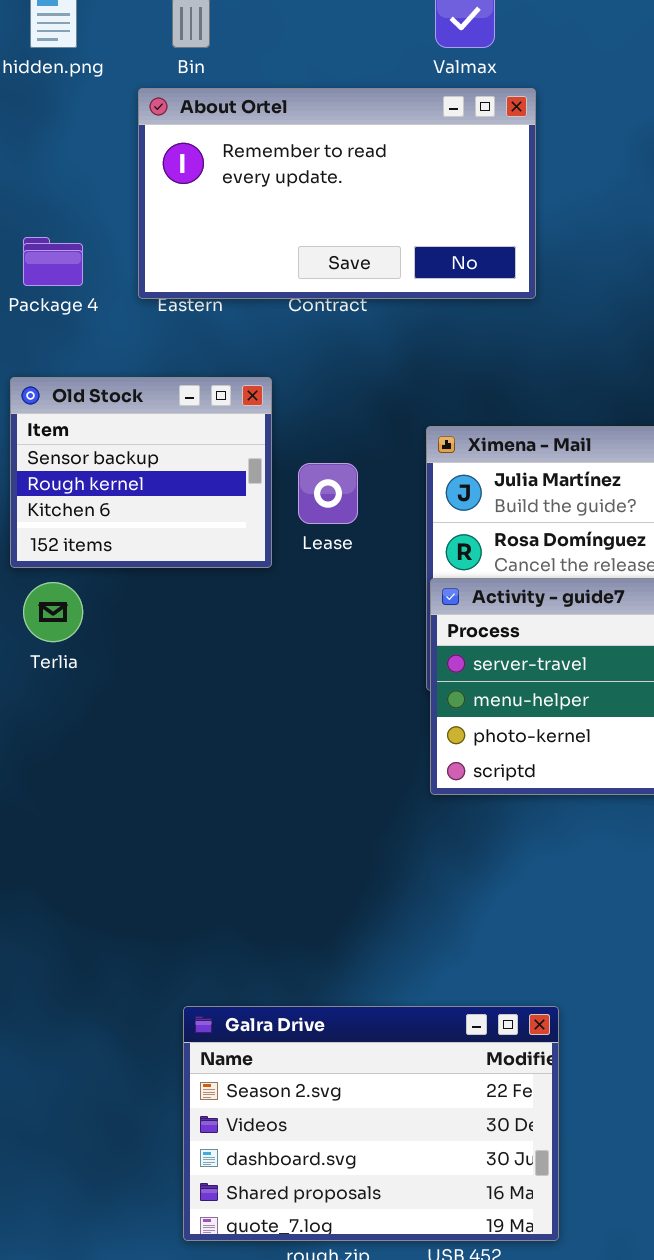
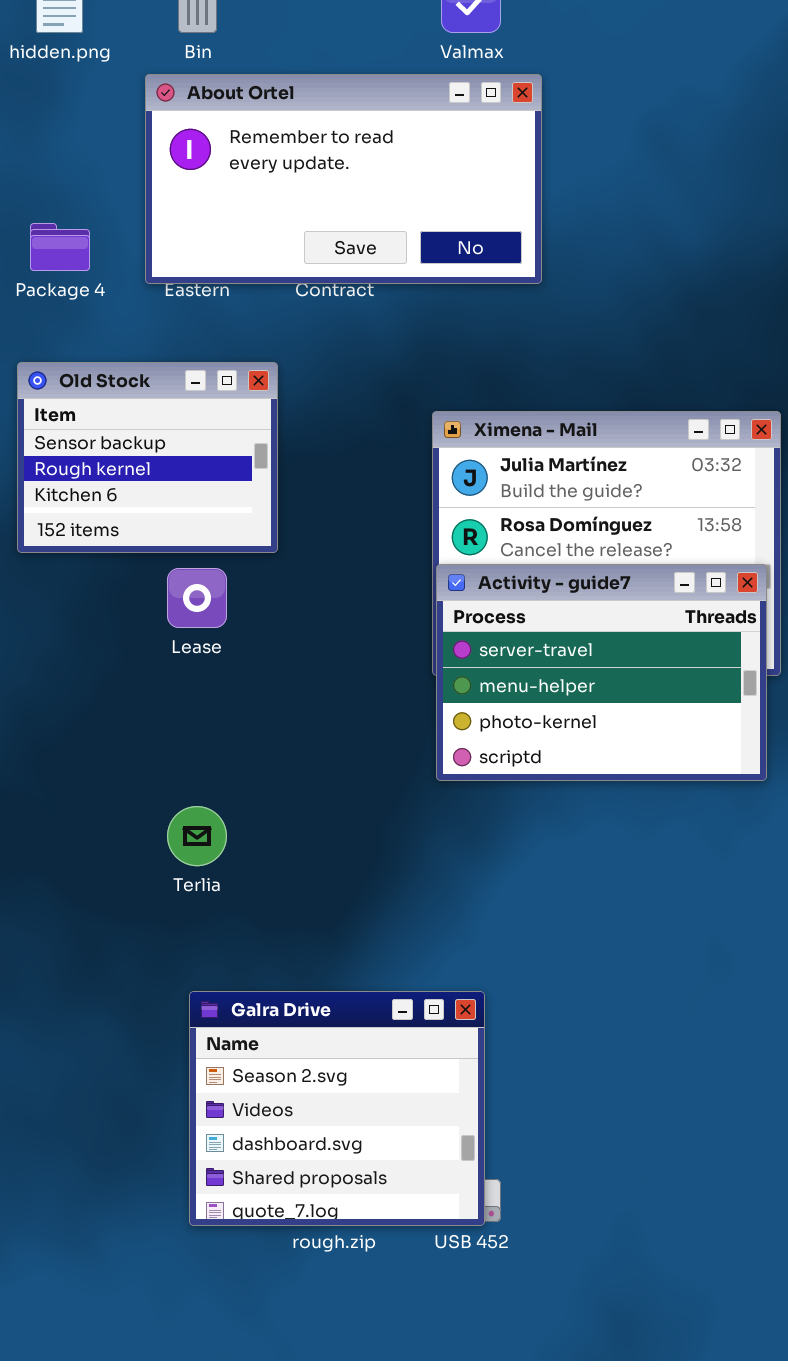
Lease: [298,463,358,524] -> [167,568,227,628], moved
Terlia: [23,582,83,642] -> [167,806,227,866], moved
Galra Drive: [183,1006,559,1241] -> [189,991,485,1226], resized

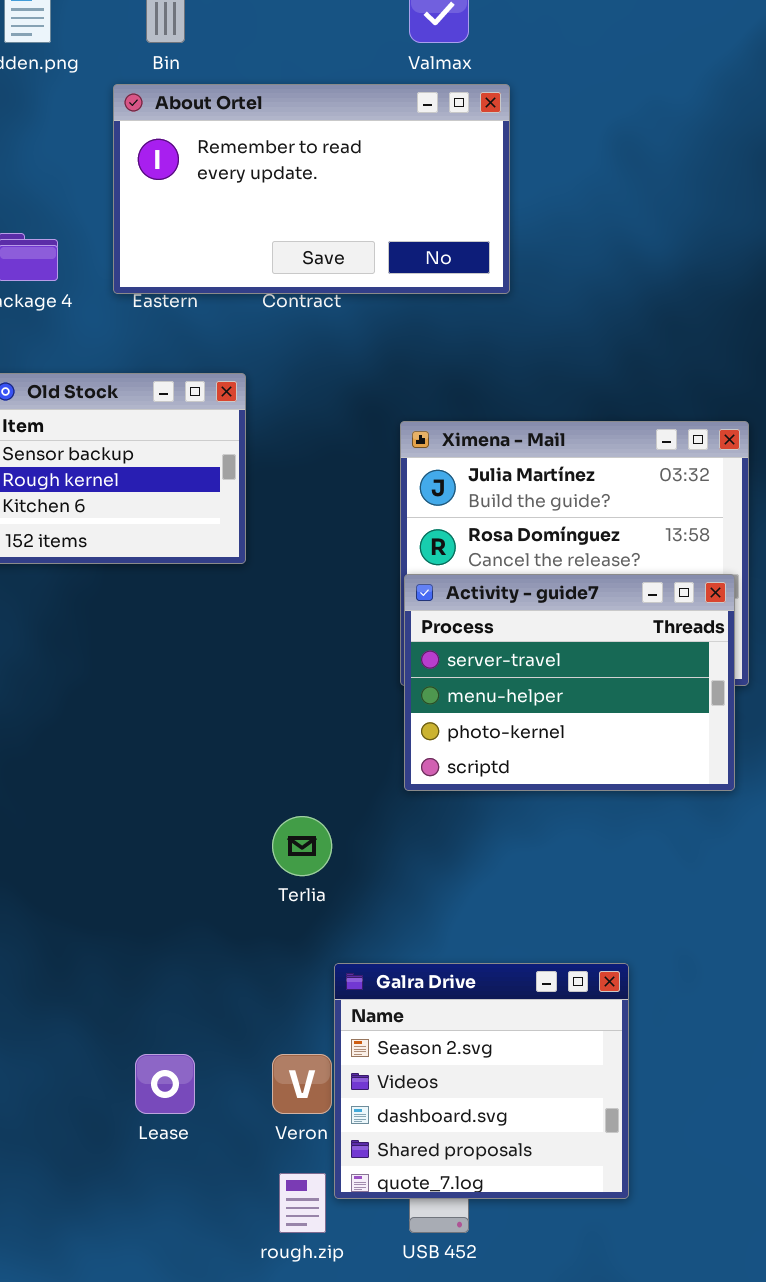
Lease: [167,568,227,628] -> [135,1054,195,1114], moved
Terlia: [167,806,227,866] -> [272,816,332,876], moved
Galra Drive: [189,991,485,1226] -> [334,963,629,1199], moved

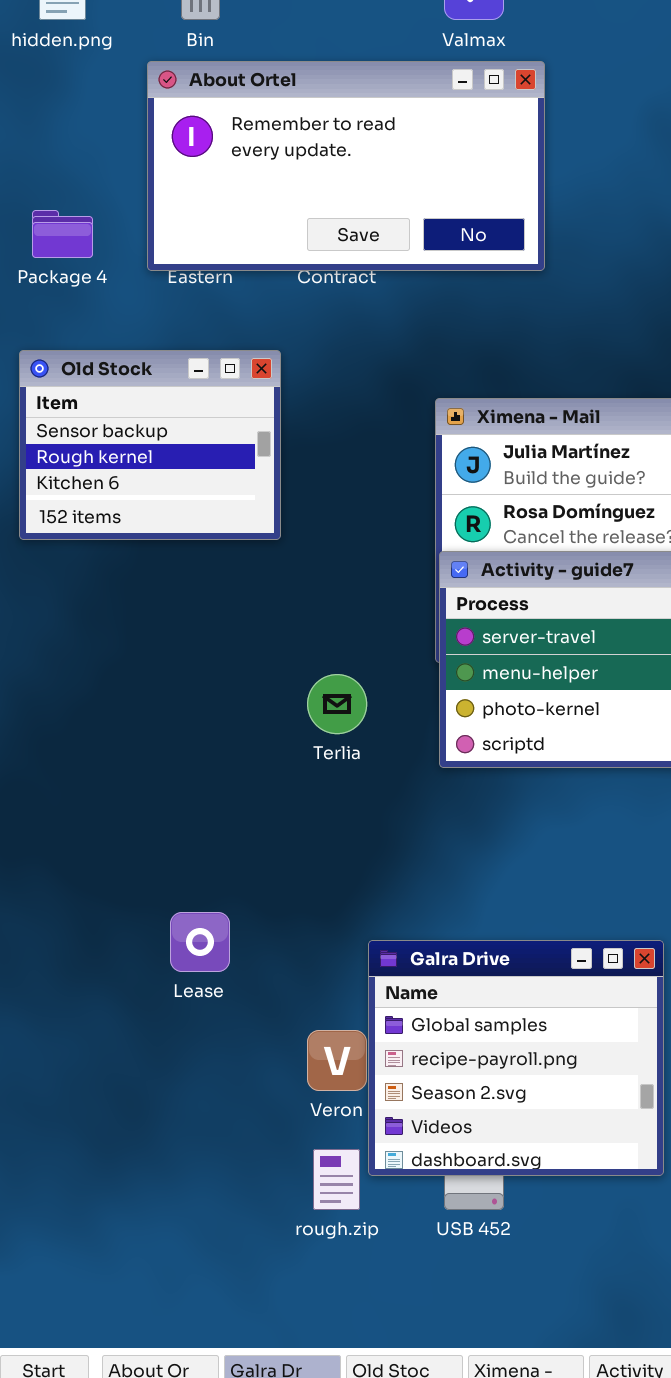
Terlia: [272,816,332,876] -> [307,674,367,734], moved
Galra Drive: [334,963,629,1199] -> [368,940,664,1176], scrolled up 2 rows
Lease: [135,1054,195,1114] -> [170,912,230,972], moved

